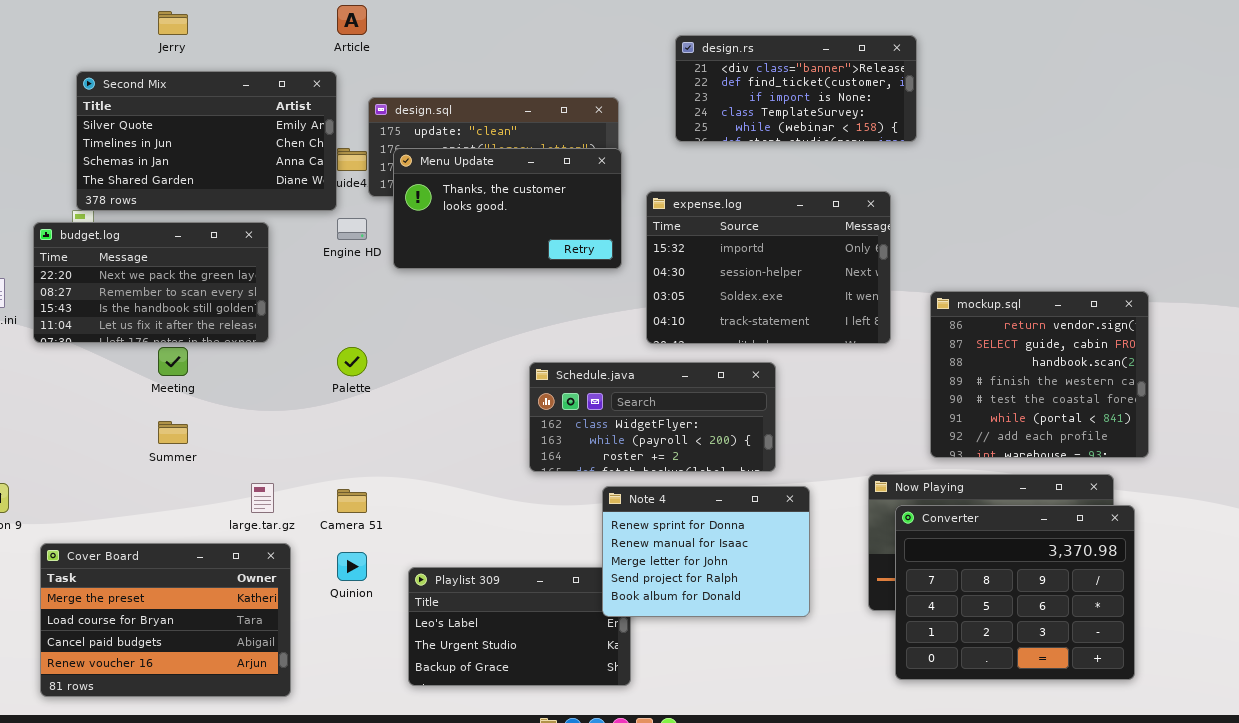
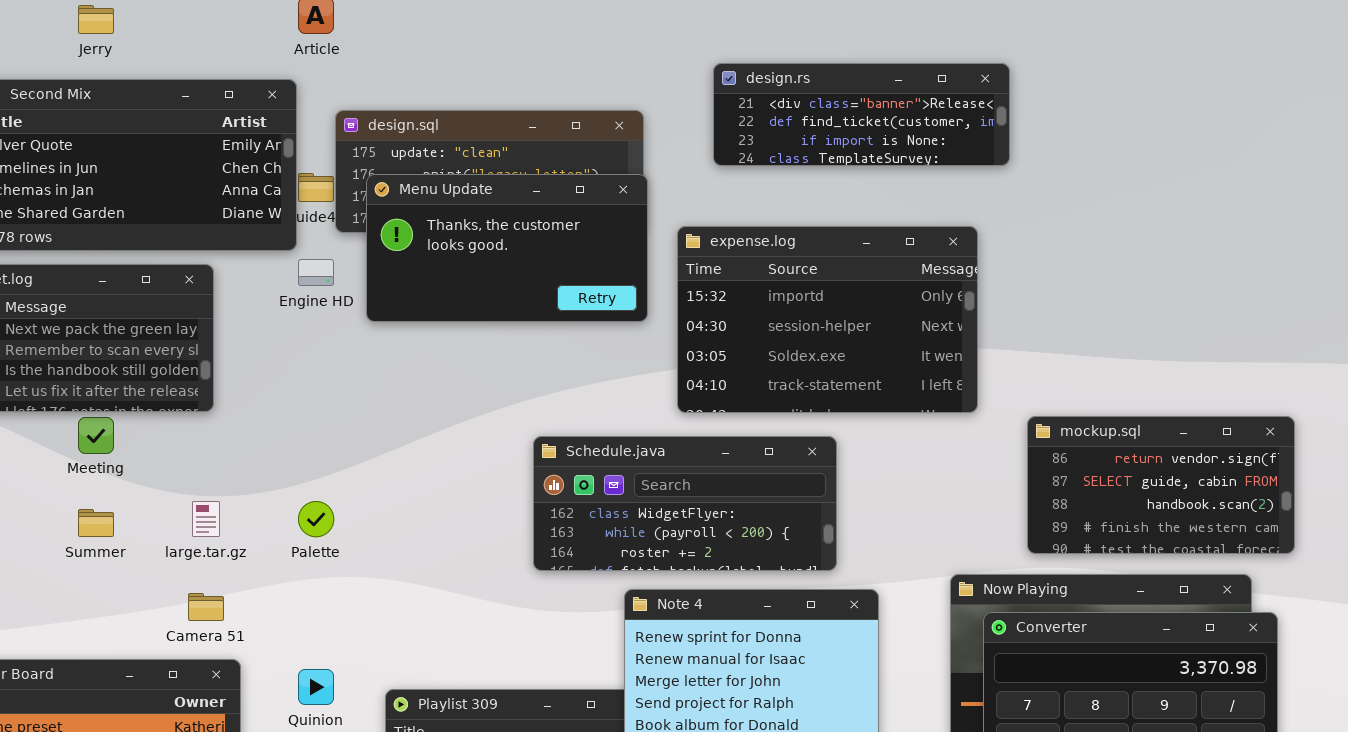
design.rs: [675,35,917,142] -> [713,63,1010,166], resized
mockup.sql: [930,291,1149,458] -> [1027,416,1295,554], resized
Palette: [337,347,367,376] -> [298,501,334,537], moved
large.tar.gz: [251,483,274,513] -> [192,501,220,537], moved
Camera 51: [337,489,367,513] -> [188,593,224,621], moved

